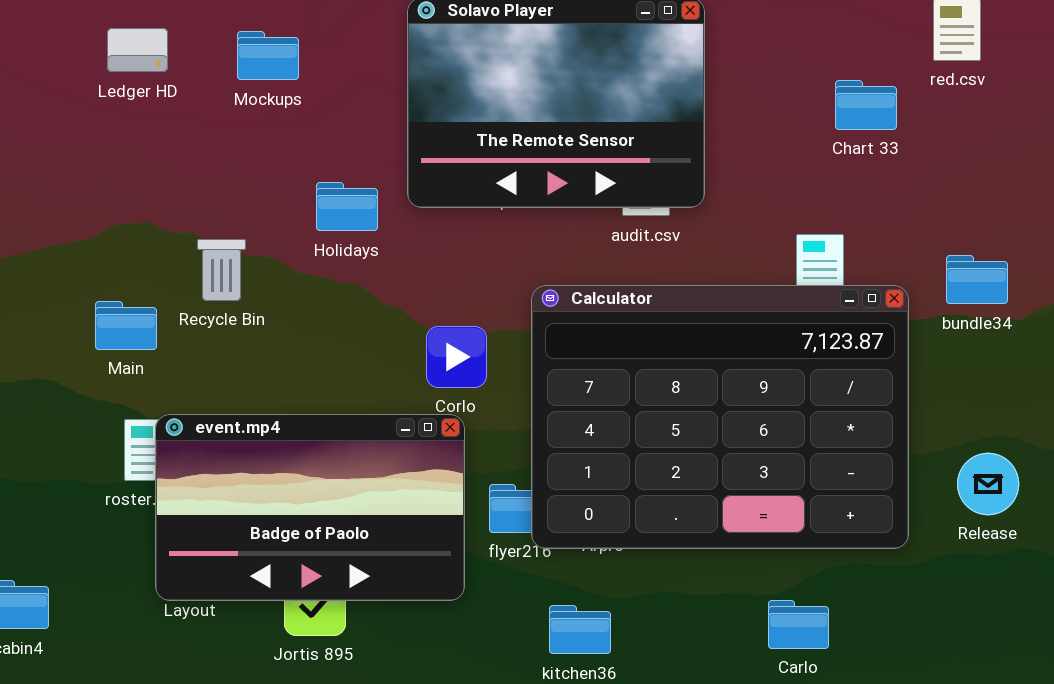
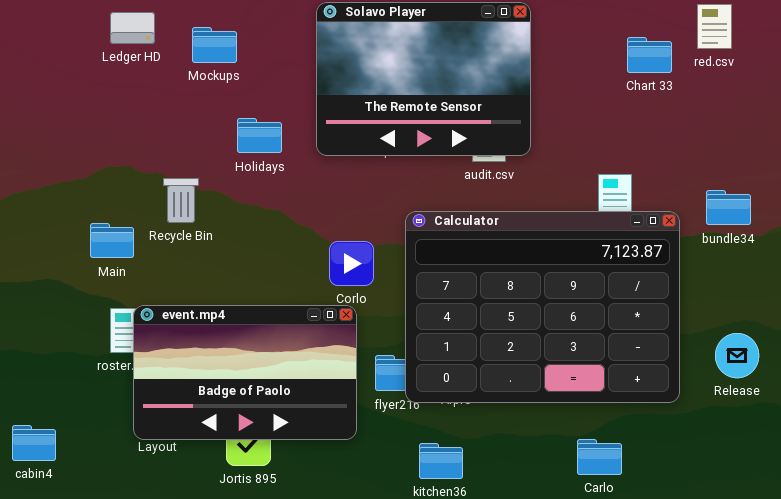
Ledger HD: [107,28,168,72] -> [110,12,155,44], moved
Chart 33: [835,80,897,130] -> [627,37,672,73], moved
Holidays: [316,182,378,231] -> [237,118,282,153], moved

